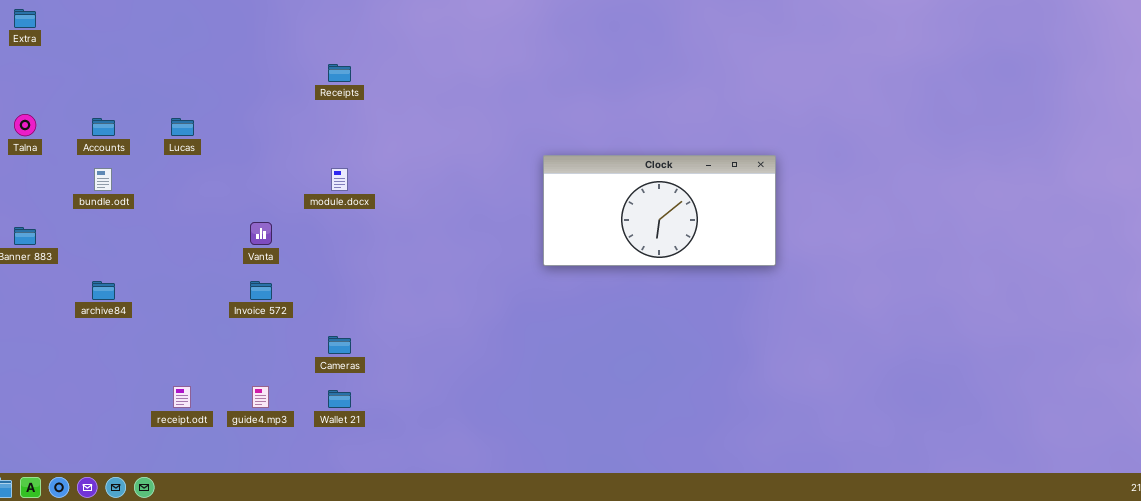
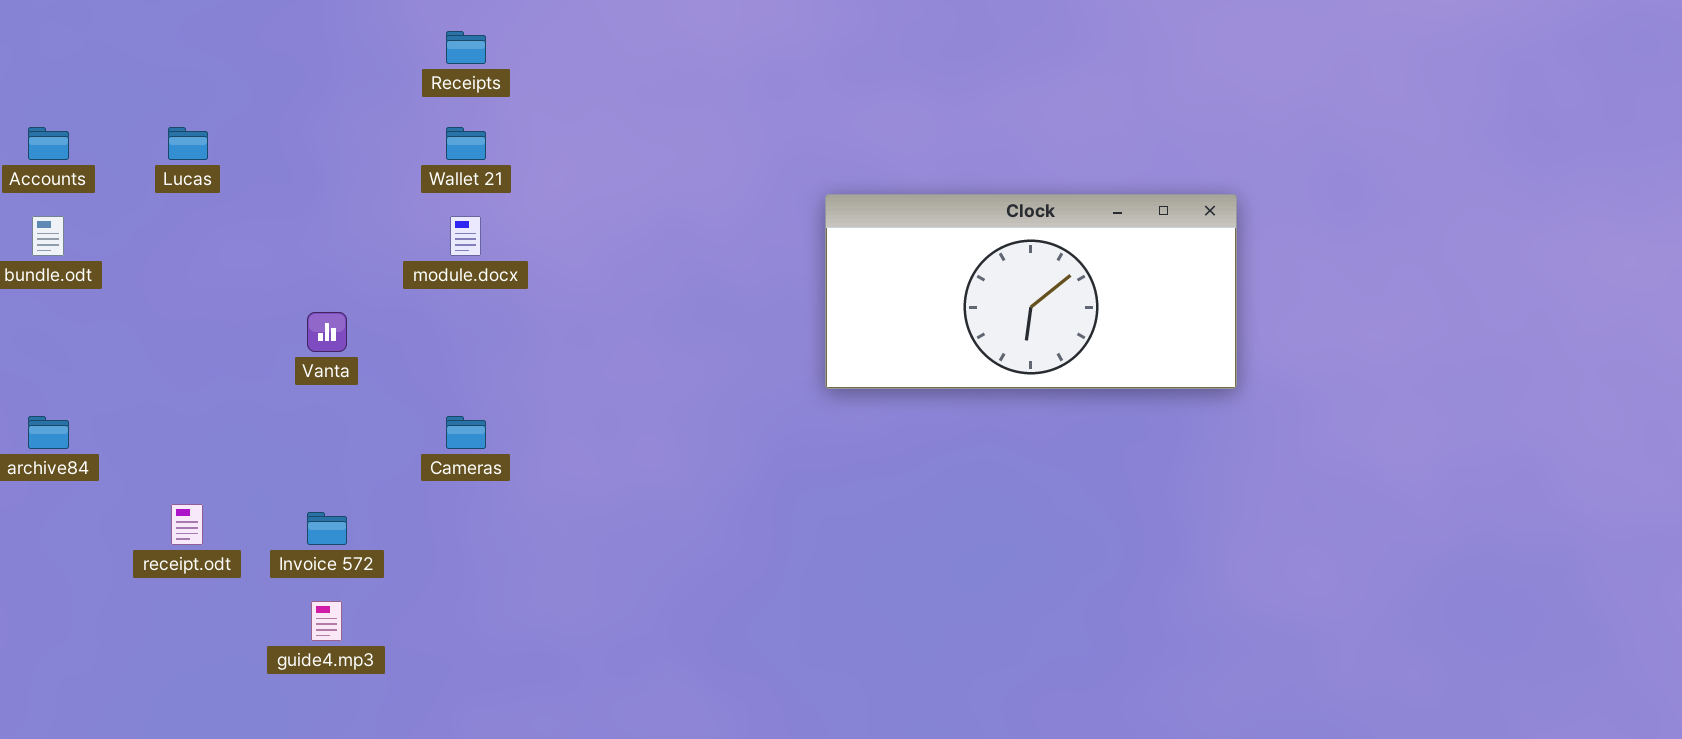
Invoice 572: [250,281,272,300] -> [307,512,347,545], moved
Cameras: [328,336,351,354] -> [446,416,486,449], moved
receipt.odt: [173,386,191,408] -> [171,504,203,545], moved
Wallet 21: [328,390,351,408] -> [446,127,486,160], moved

